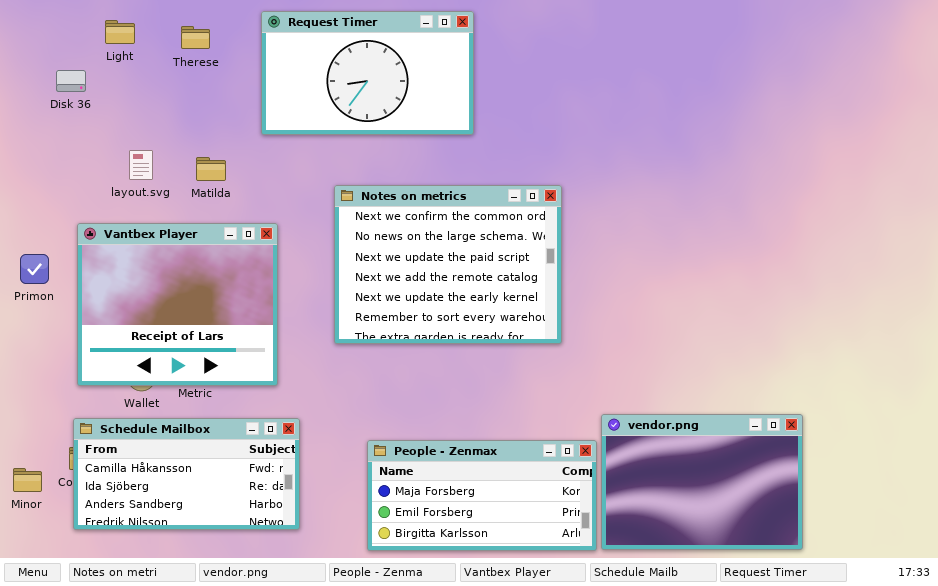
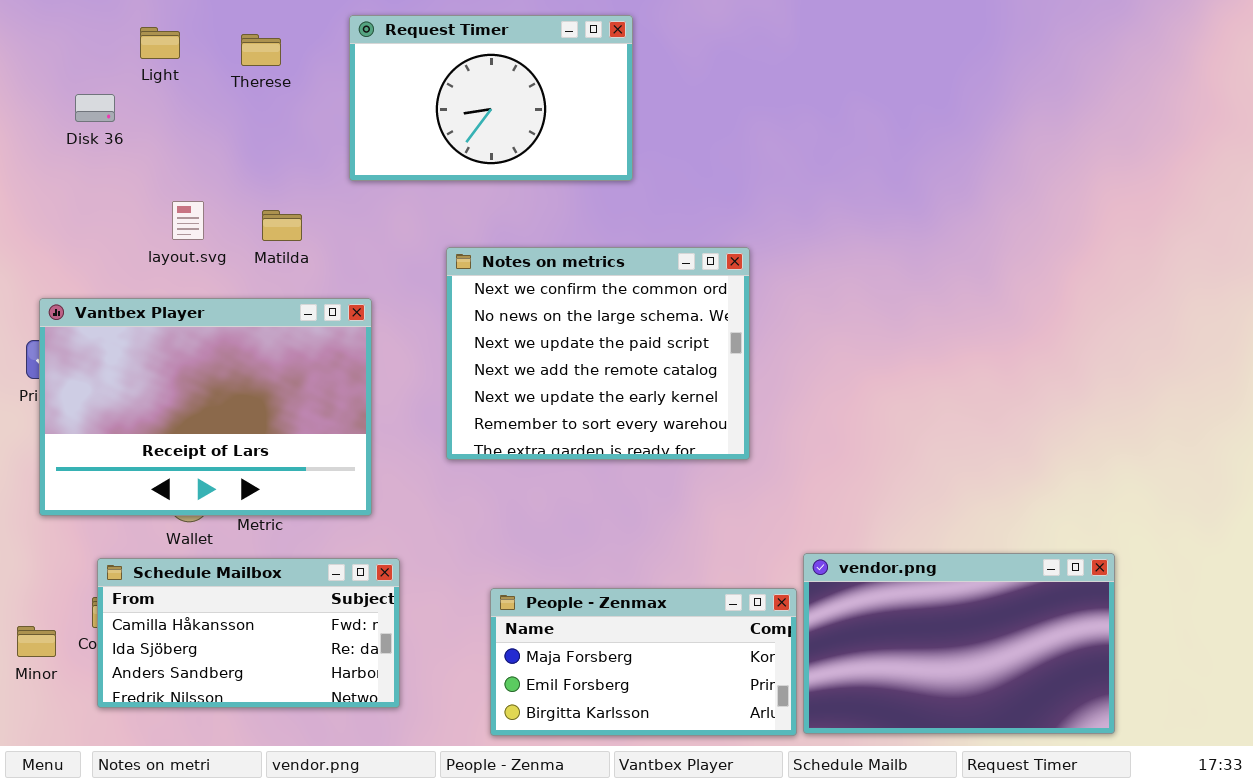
Vantbex Player: [77,223,278,386] -> [39,298,372,516], resized
vendor.png: [601,414,803,550] -> [803,553,1115,734], resized

